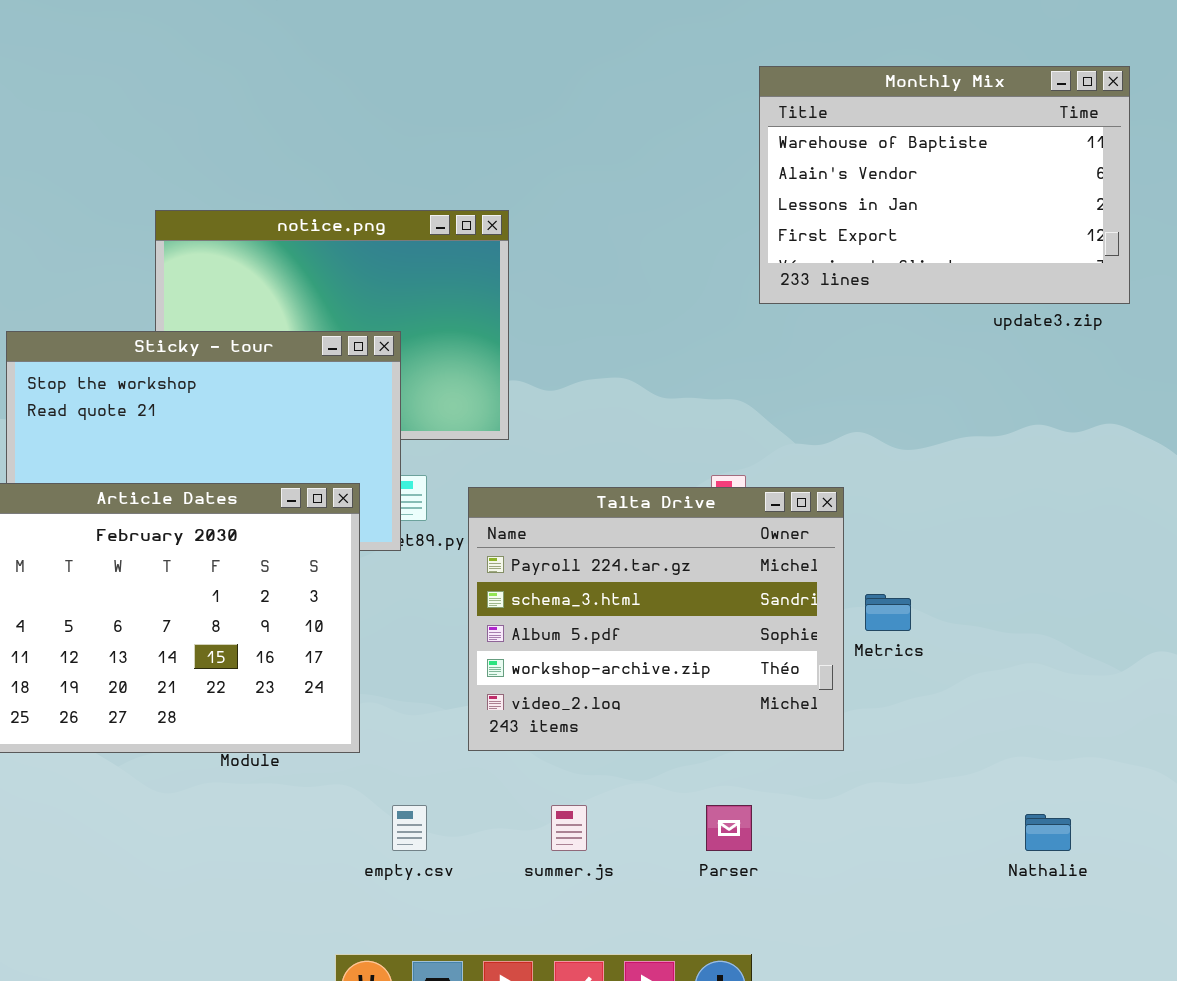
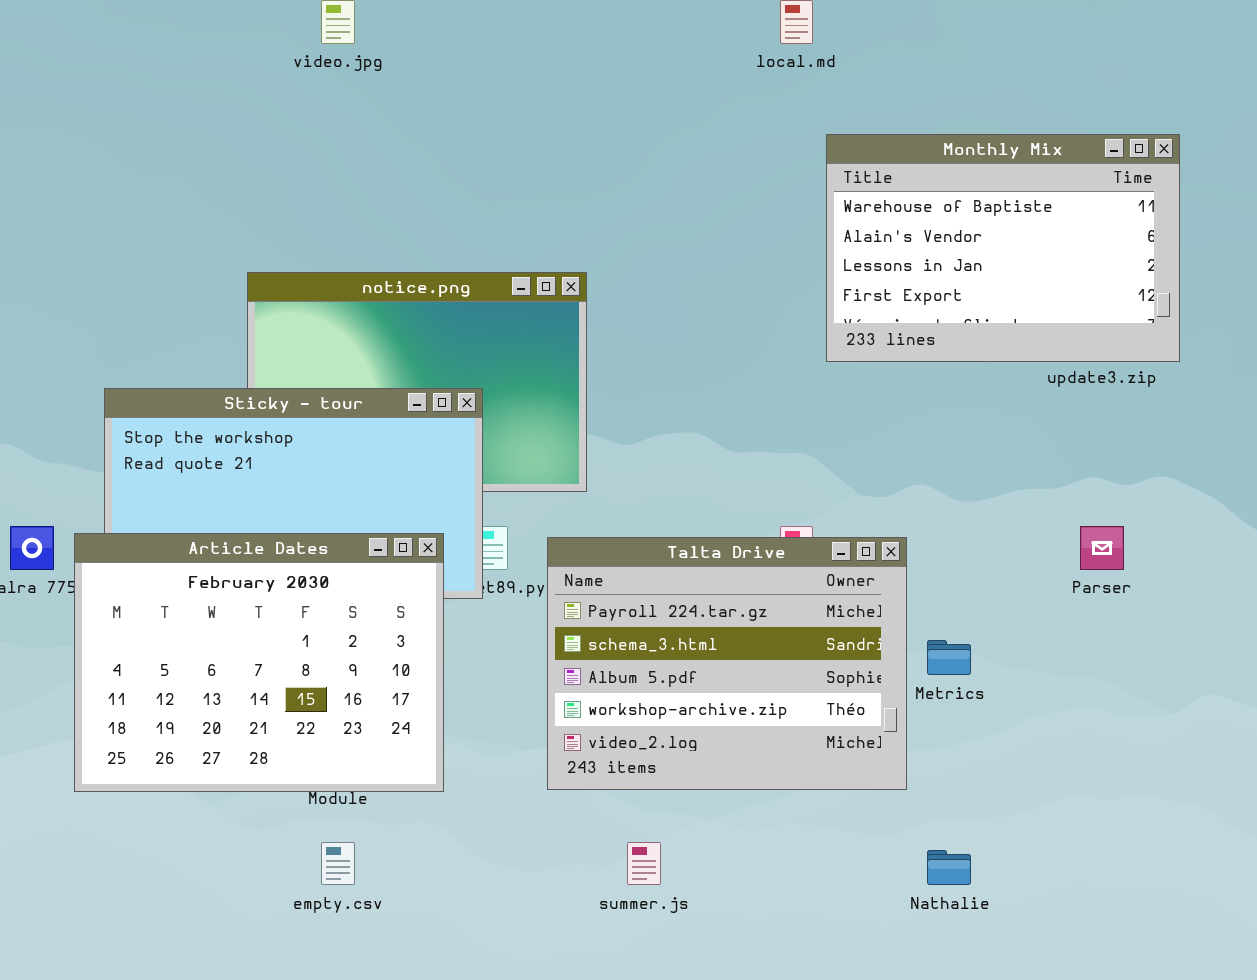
empty.csv: [392,805,427,851] -> [321,842,355,885], moved
Parser: [706,805,752,851] -> [1080,526,1124,570], moved
Nathalie: [1025,814,1071,851] -> [927,850,971,885], moved

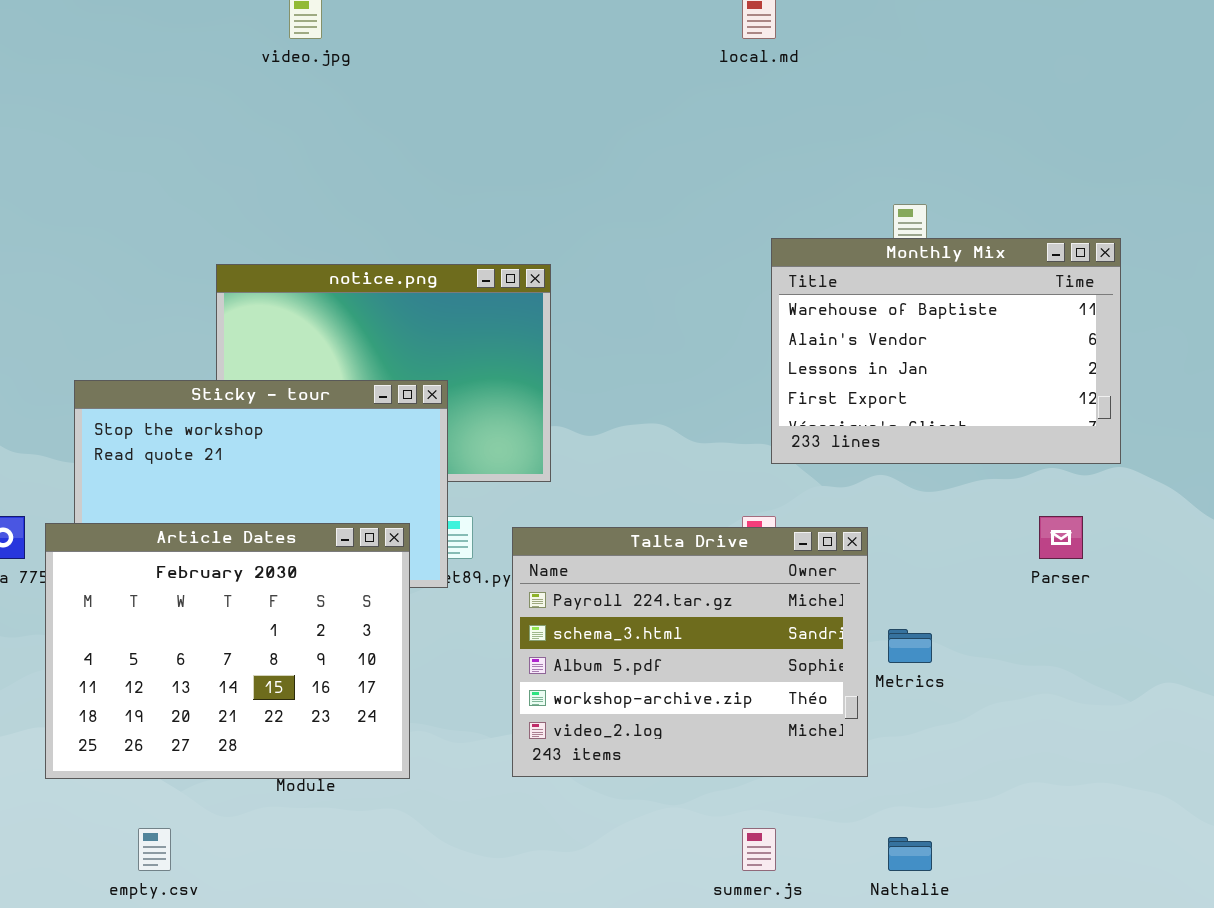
Monthly Mix: [826,134,1180,362] -> [771,238,1121,464], moved
empty.csv: [321,842,355,885] -> [138,828,171,871], moved
summer.js: [627,842,661,885] -> [742,828,776,871], moved

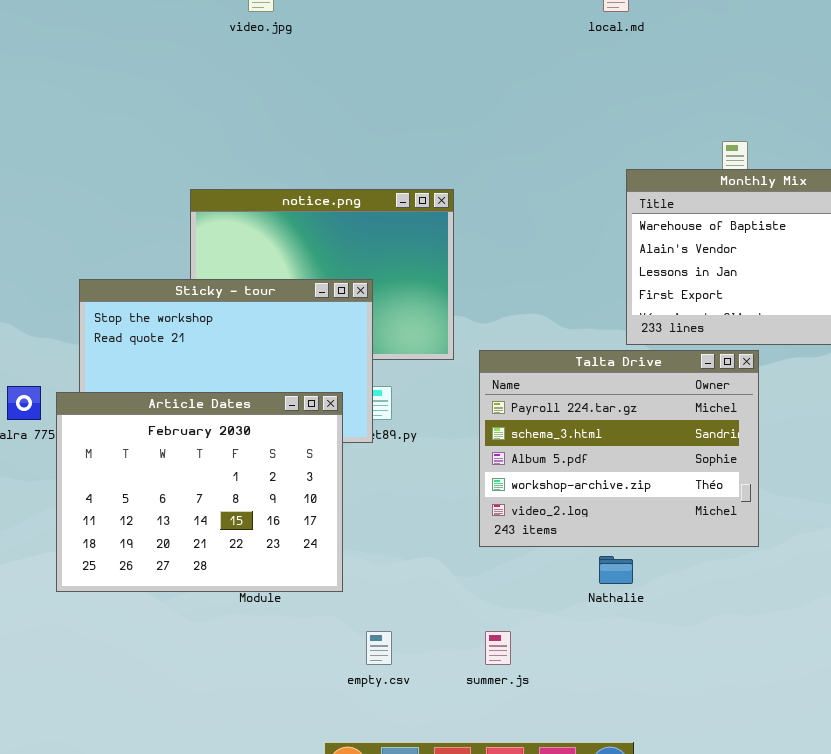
Talta Drive: [512,527,868,777] -> [479,350,759,547], moved
empty.csv: [138,828,171,871] -> [366,631,392,665], moved
summer.js: [742,828,776,871] -> [485,631,511,665], moved
Nathalie: [888,837,932,871] -> [599,556,633,584], moved

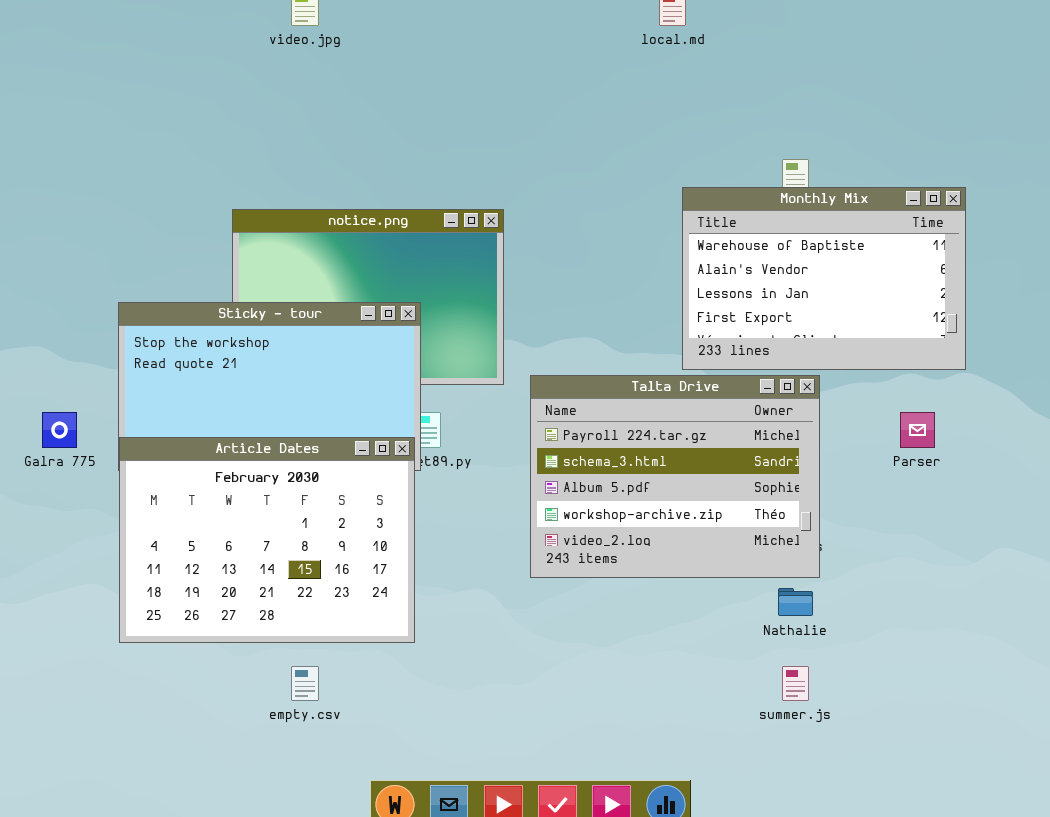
Article Dates: [56,392,343,592] -> [119,437,415,643], moved
Nathalie: [599,556,633,584] -> [778,588,813,616], moved
empty.csv: [366,631,392,665] -> [291,666,319,701], moved
summer.js: [485,631,511,665] -> [782,666,809,701], moved

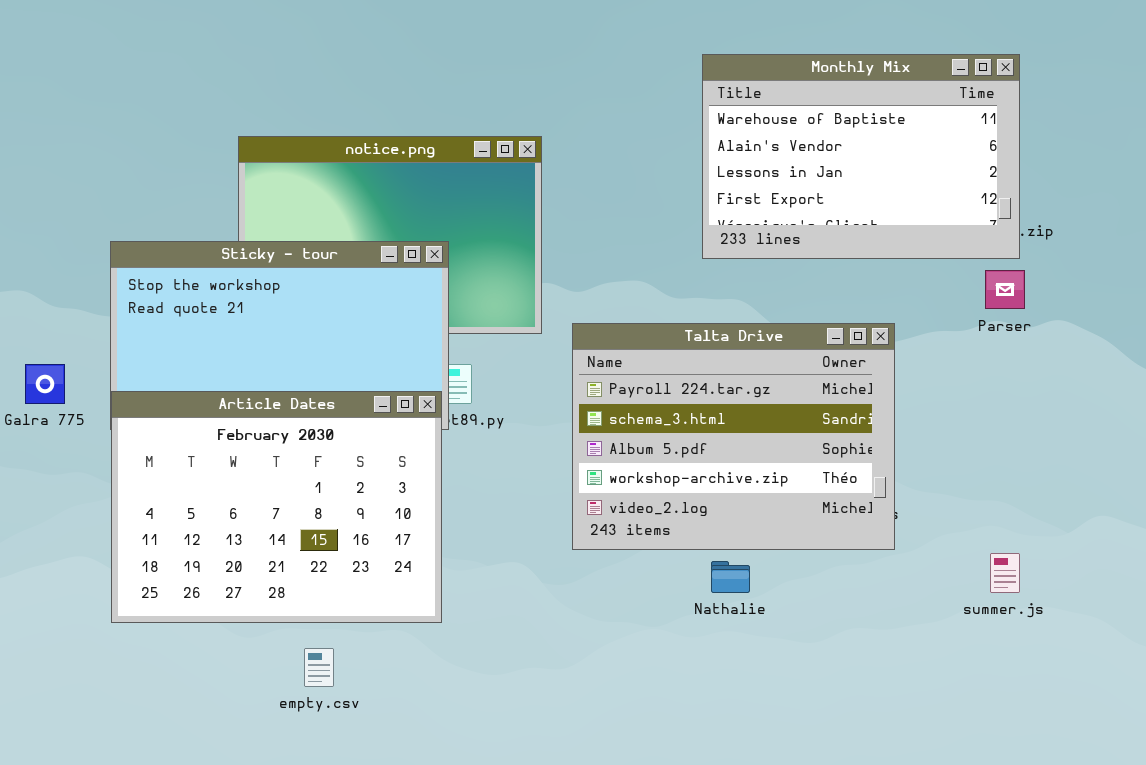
Monthly Mix: [682,187,966,370] -> [702,54,1020,259], moved
Parser: [900,412,935,448] -> [985,270,1025,309], moved
Nathalie: [778,588,813,616] -> [711,561,750,593], moved
summer.js: [782,666,809,701] -> [990,553,1020,593], moved

